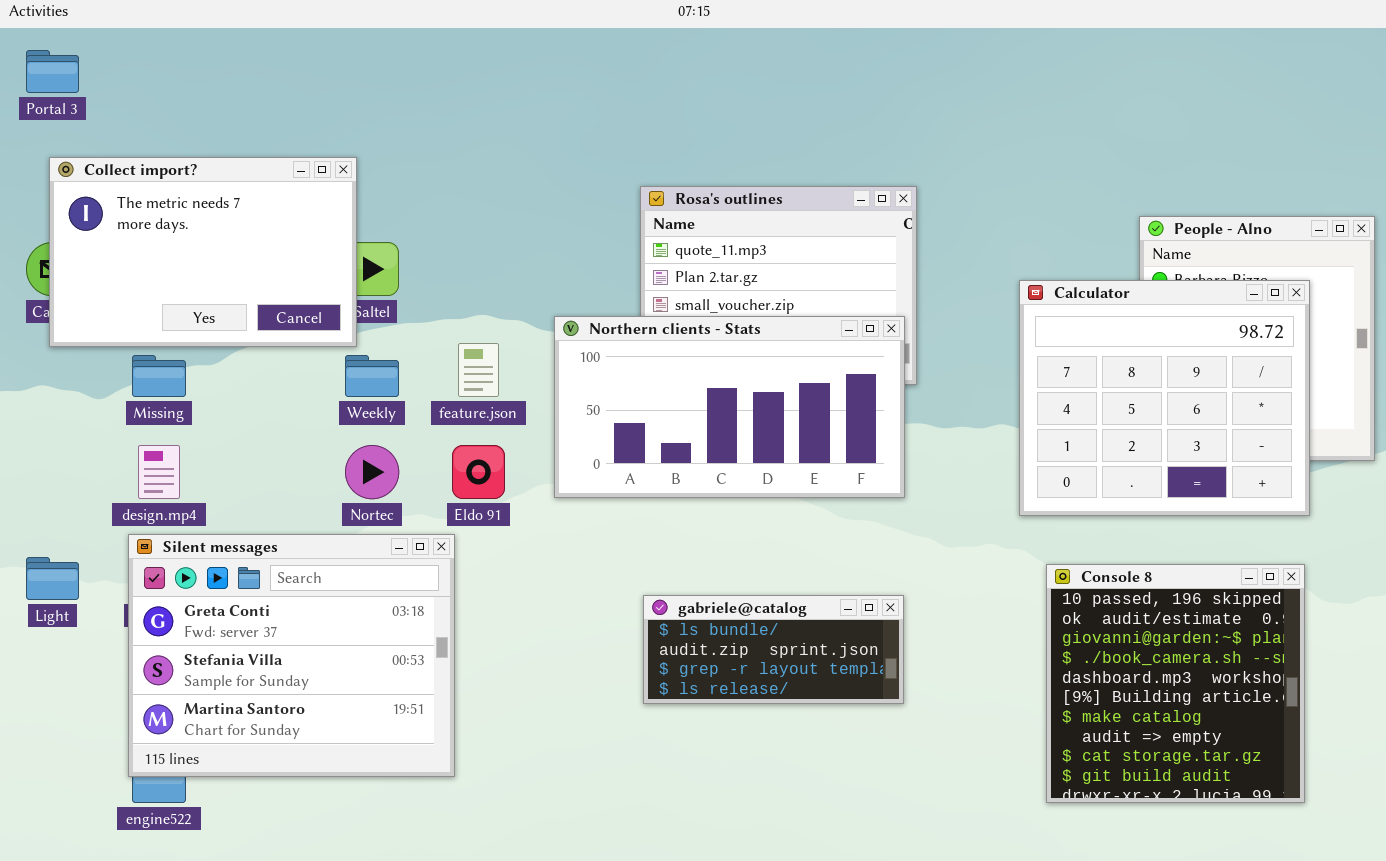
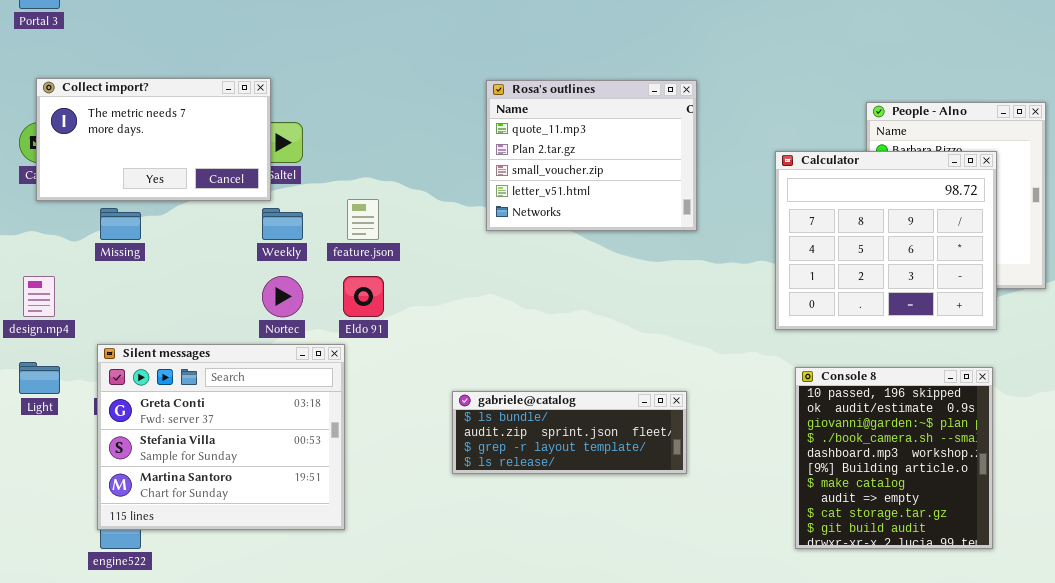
Collect import?: [49,157,357,347] -> [36,78,271,201], resized
Northern clients - Stats: [554,316,905,498] -> none, closed
design.mp4: [138,445,180,499] -> [23,276,55,317], moved
gabriele@catalog: [643,595,904,704] -> [452,391,687,474], resized

